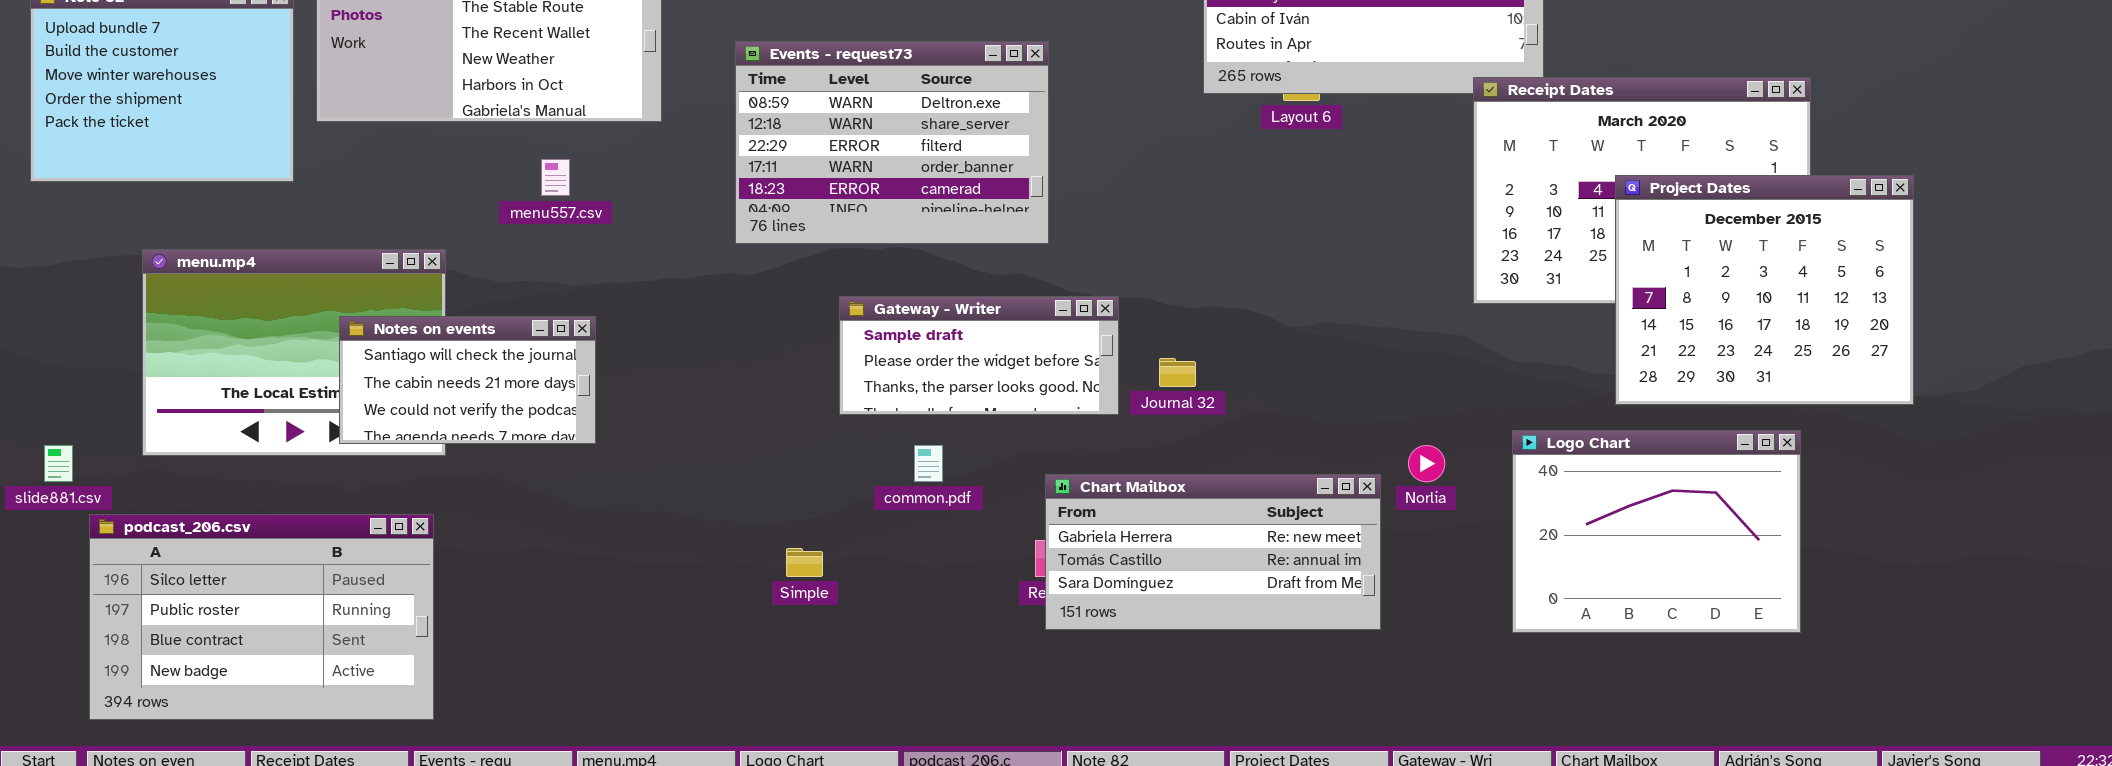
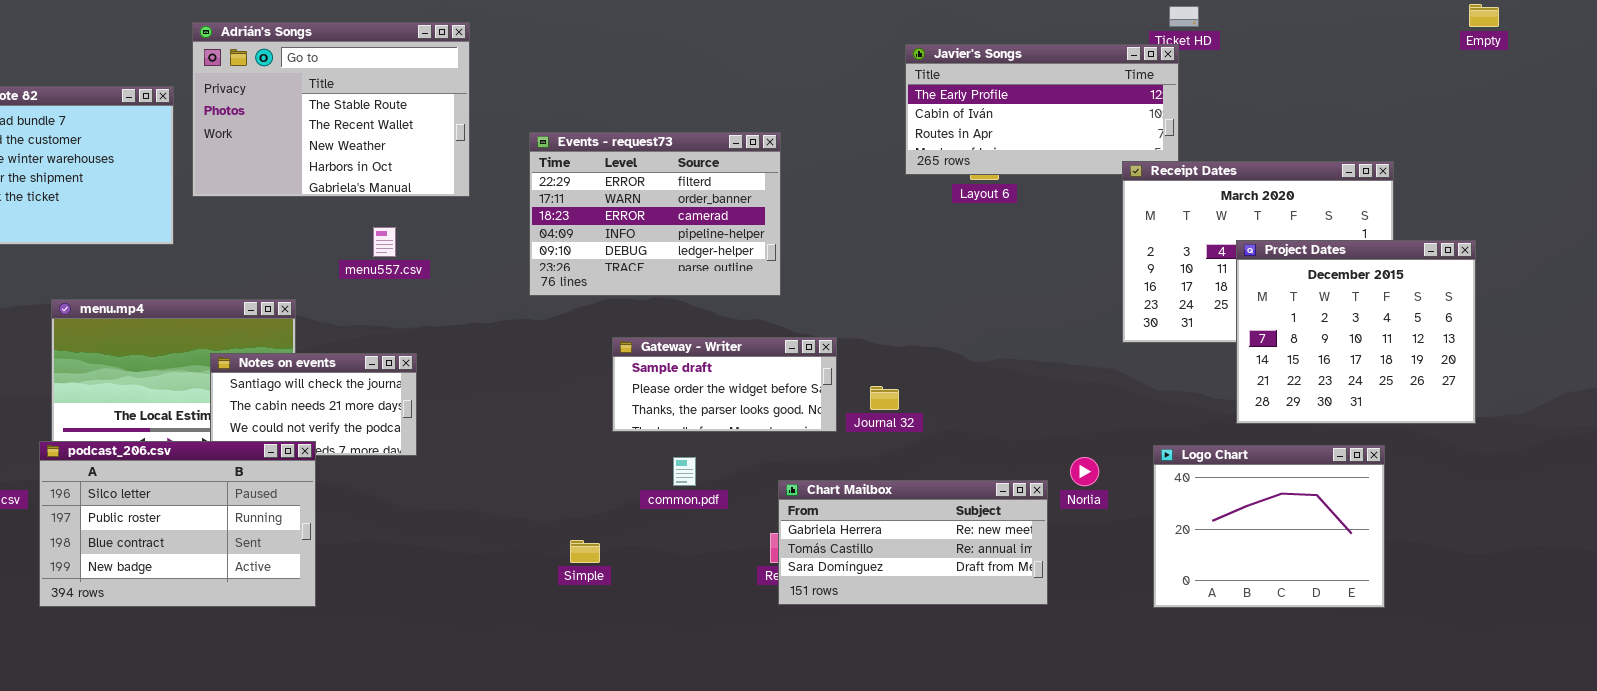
Events - request73: [735,41,1049,244] -> [529,132,781,296], scrolled down 2 rows
podcast_206.csv: [89,514,434,720] -> [39,441,316,607], moved

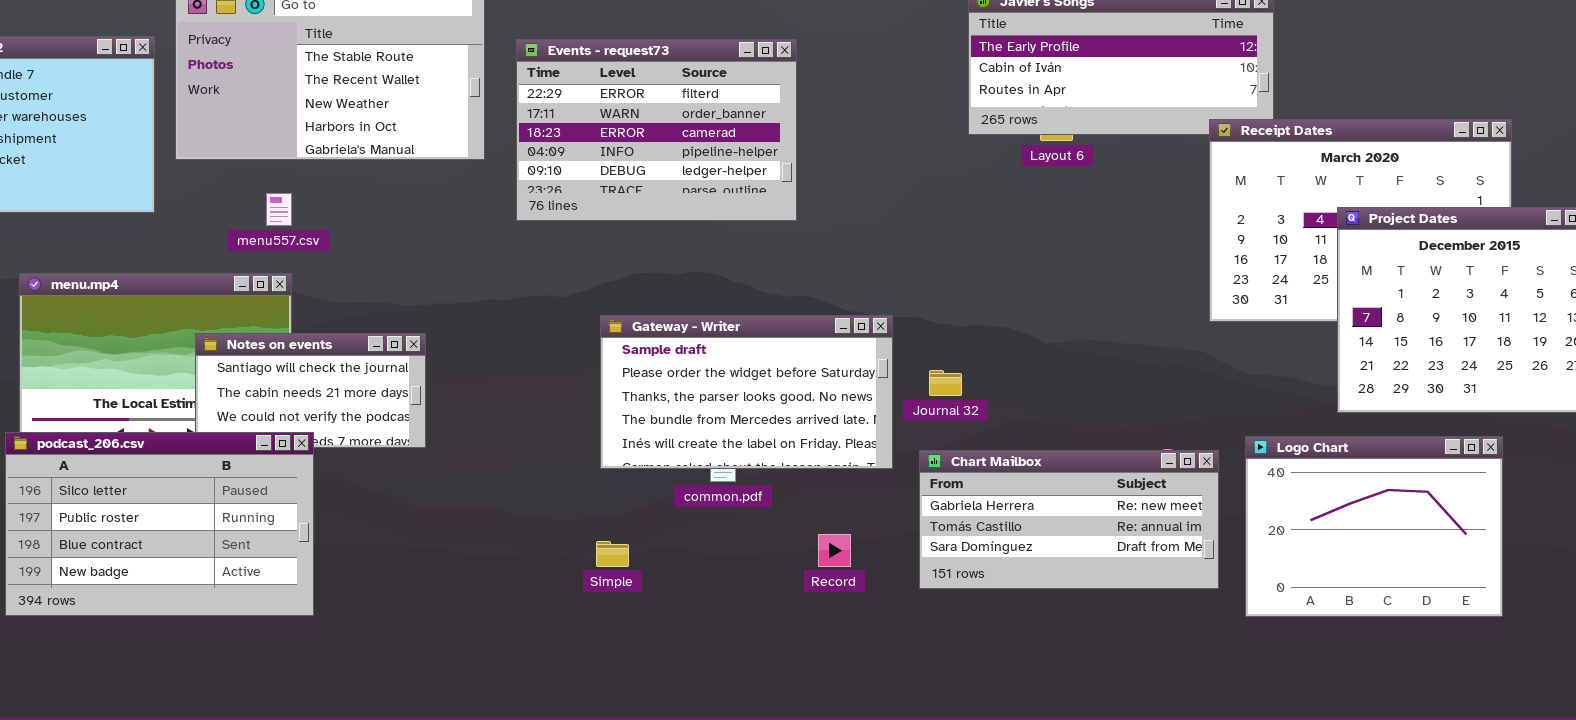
Events - request73: [529,132,781,296] -> [516,39,797,221], moved
menu557.csv: [373,227,396,257] -> [266,193,292,226], moved
Gateway - Writer: [612,337,837,432] -> [600,315,893,469], resized
Chart Mailbox: [778,480,1048,605] -> [919,450,1219,589], moved

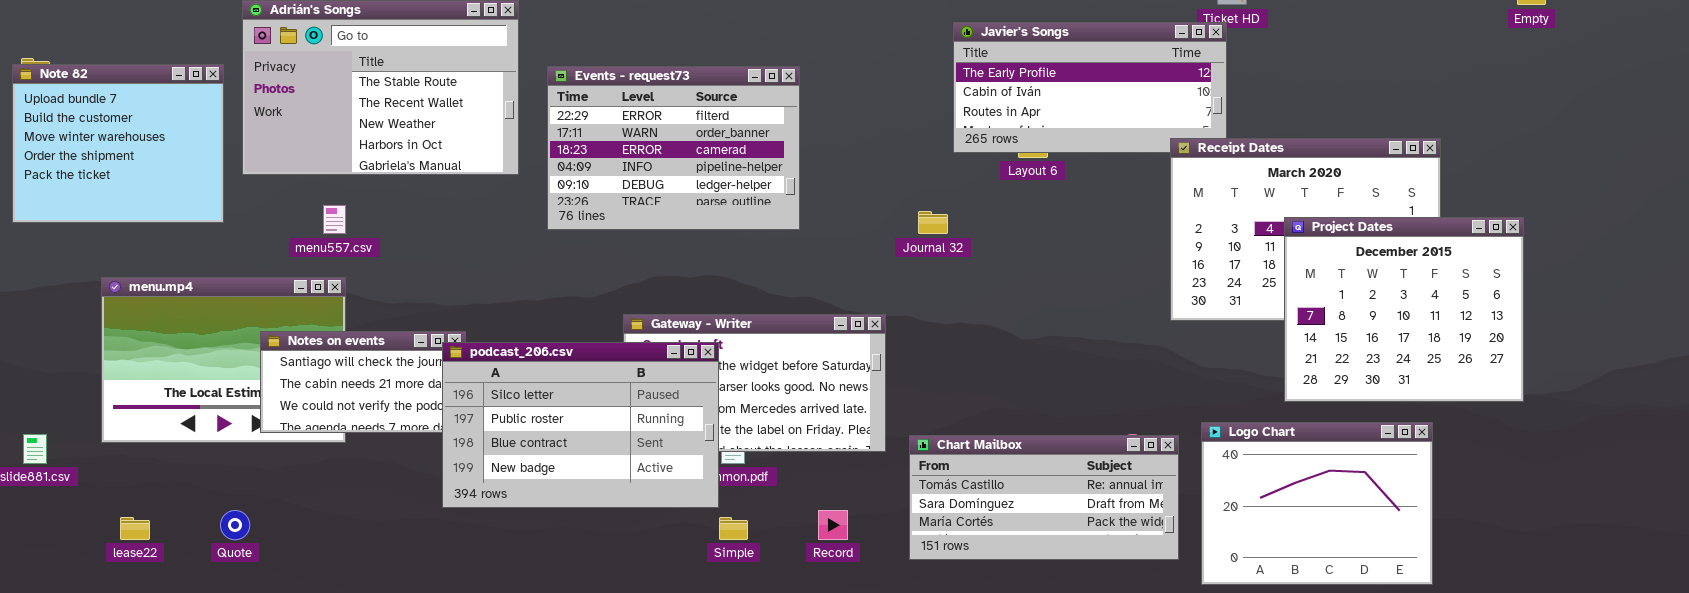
Journal 32: [929,370,962,396] -> [918,211,948,234], moved
podcast_206.csv: [5,432,314,616] -> [442,342,719,508], moved
Chart Mailbox: [919,450,1219,589] -> [909,435,1179,560], scrolled down 1 row
Simple: [596,541,629,567] -> [719,517,748,540], moved

